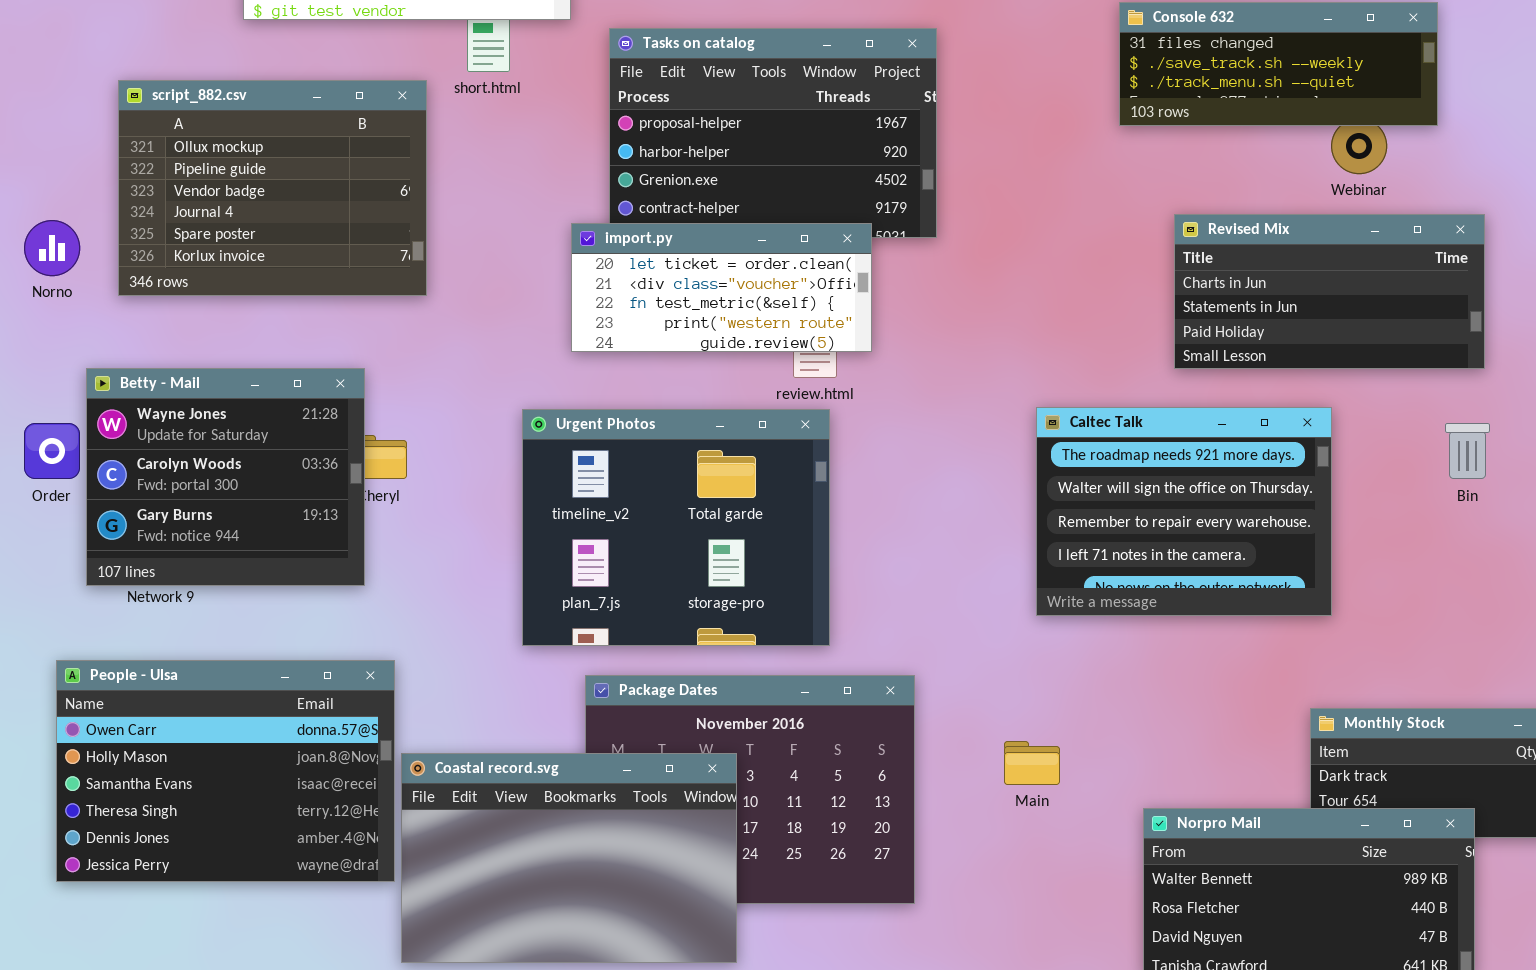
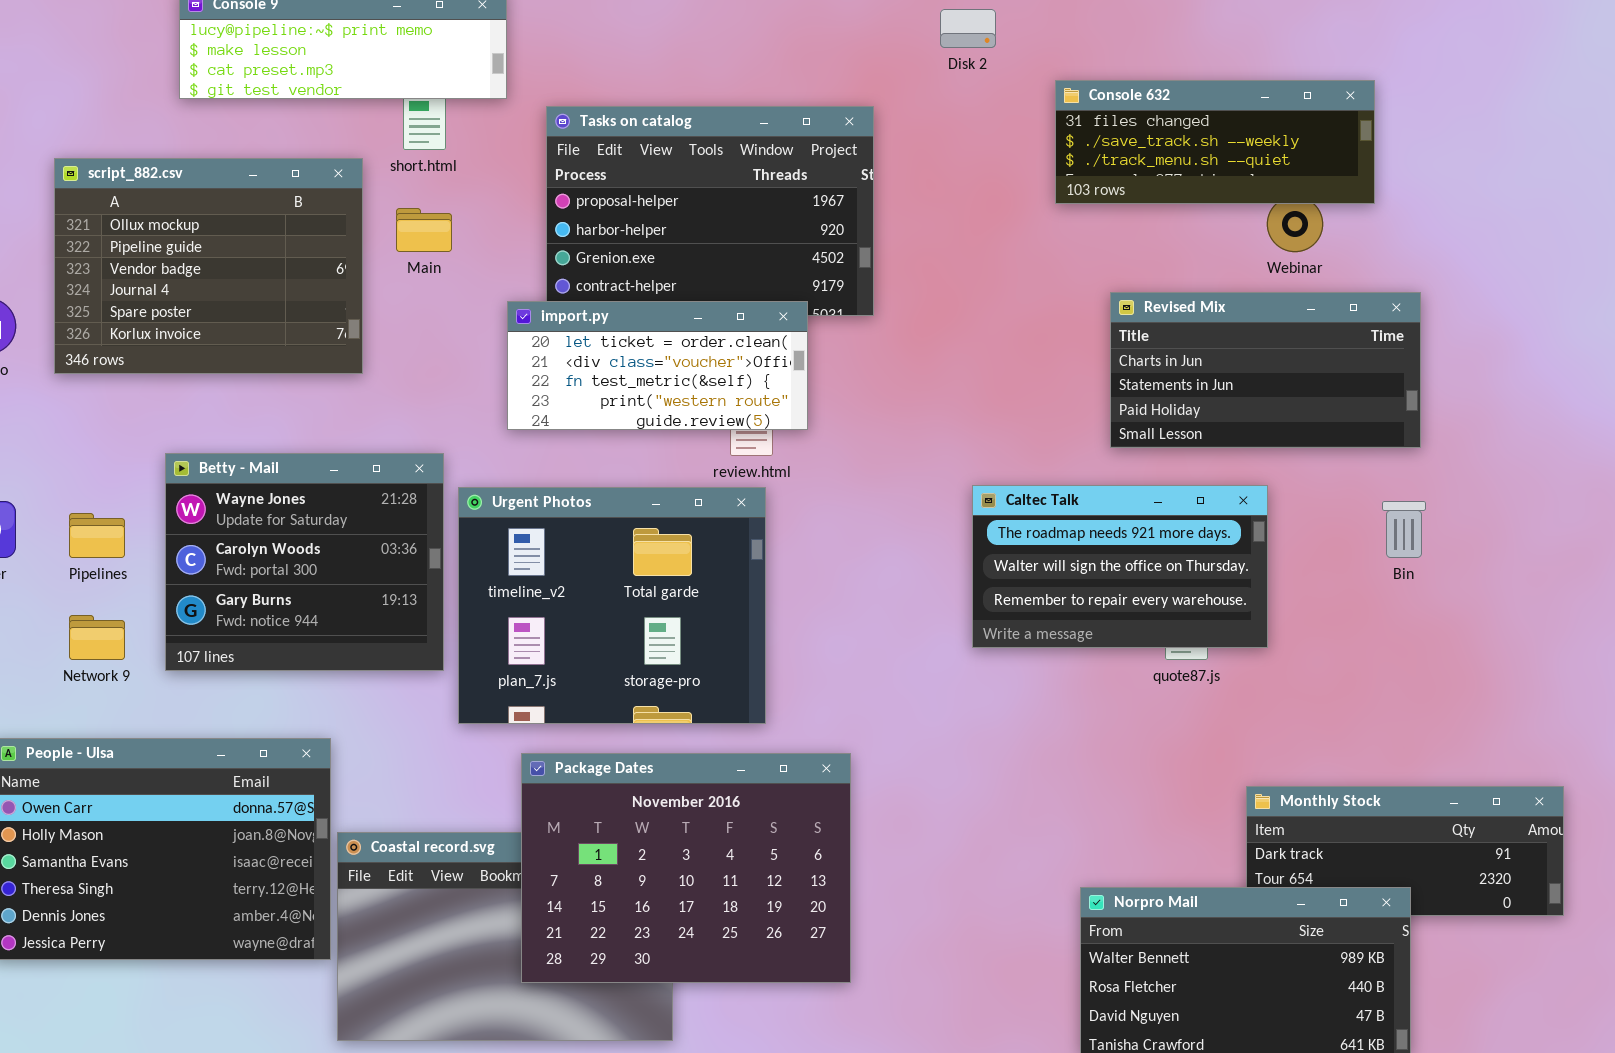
Betty - Mail: [86,368,365,586] -> [165,453,444,671], moved
Caltec Talk: [1036,407,1332,616] -> [972,485,1268,648], resized
Package Dates: [585,675,915,904] -> [521,753,851,983], raised
Main: [1004,741,1060,785] -> [396,208,452,252], moved

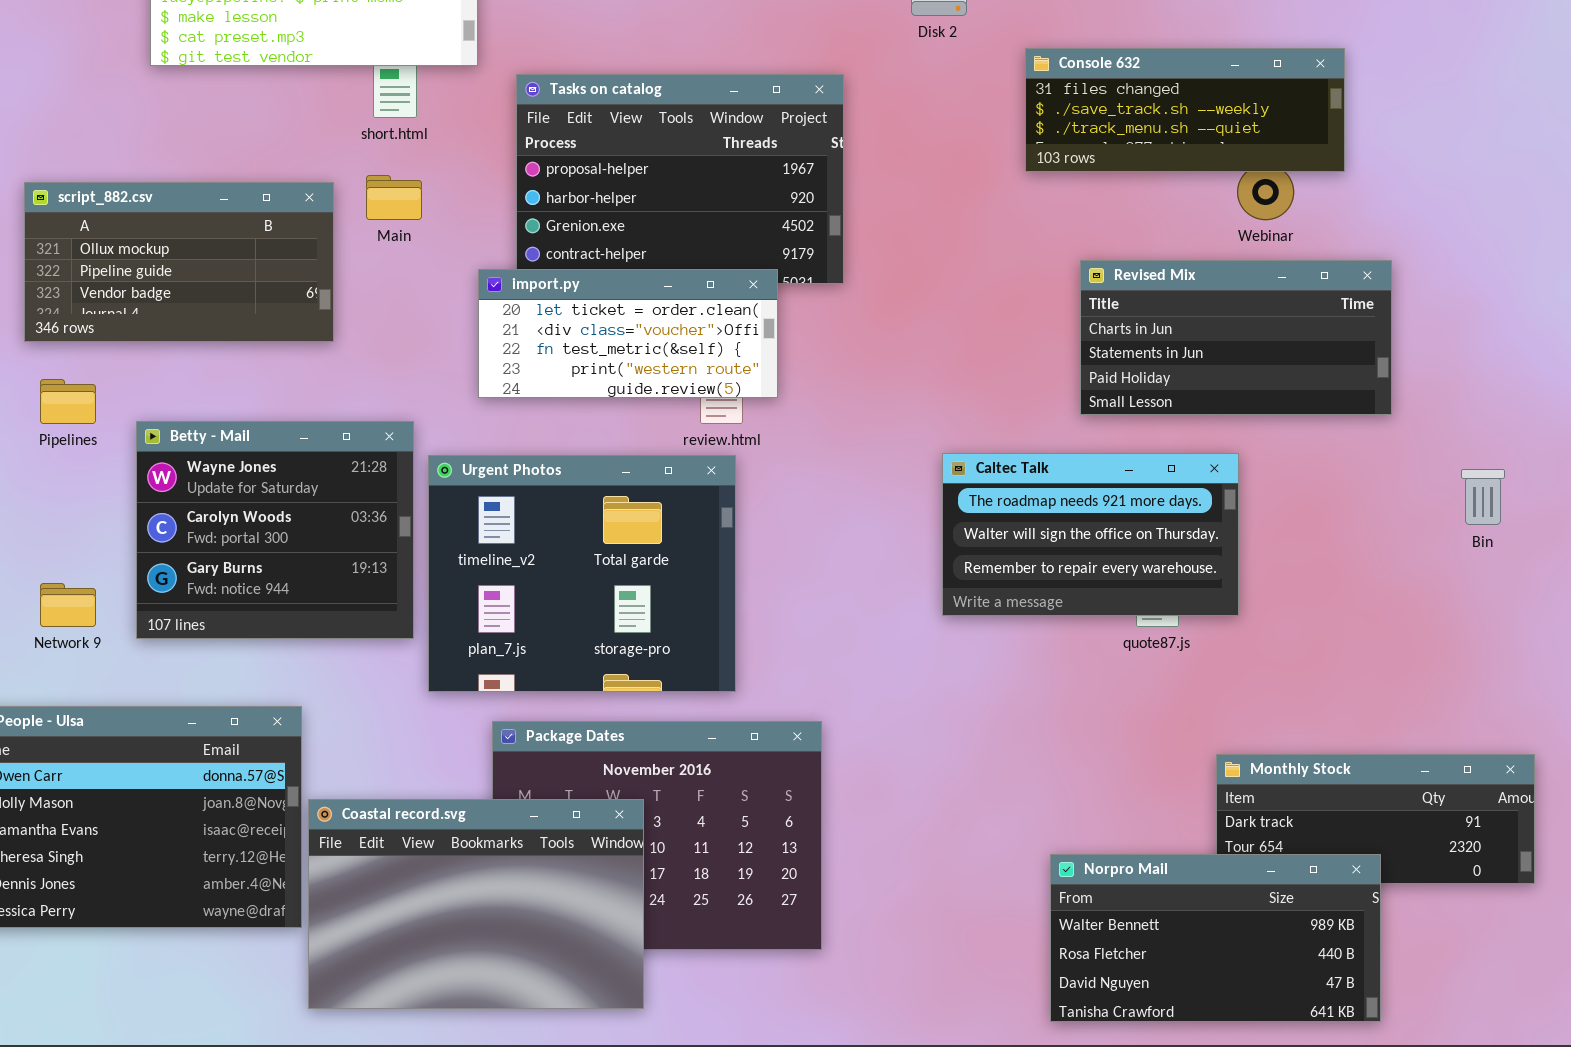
script_882.csv: [54,158,363,374] -> [24,182,334,342], resized
Bin: [1382,501,1426,558] -> [1461,469,1505,525], moved
Pipelines: [69,513,125,558] -> [40,379,96,424], moved
Coastal record.svg: [337,832,673,1041] -> [308,799,644,1009], raised

